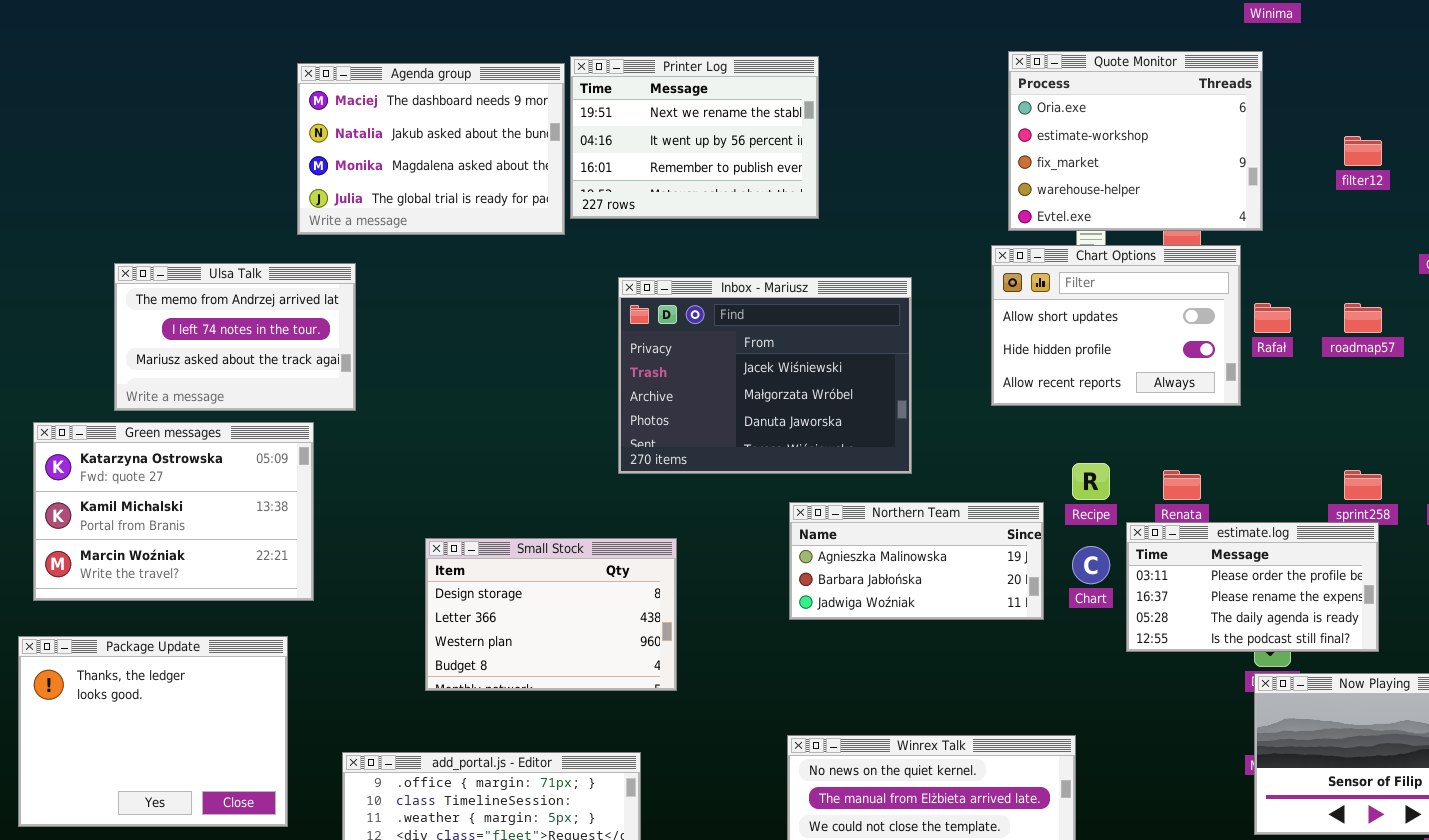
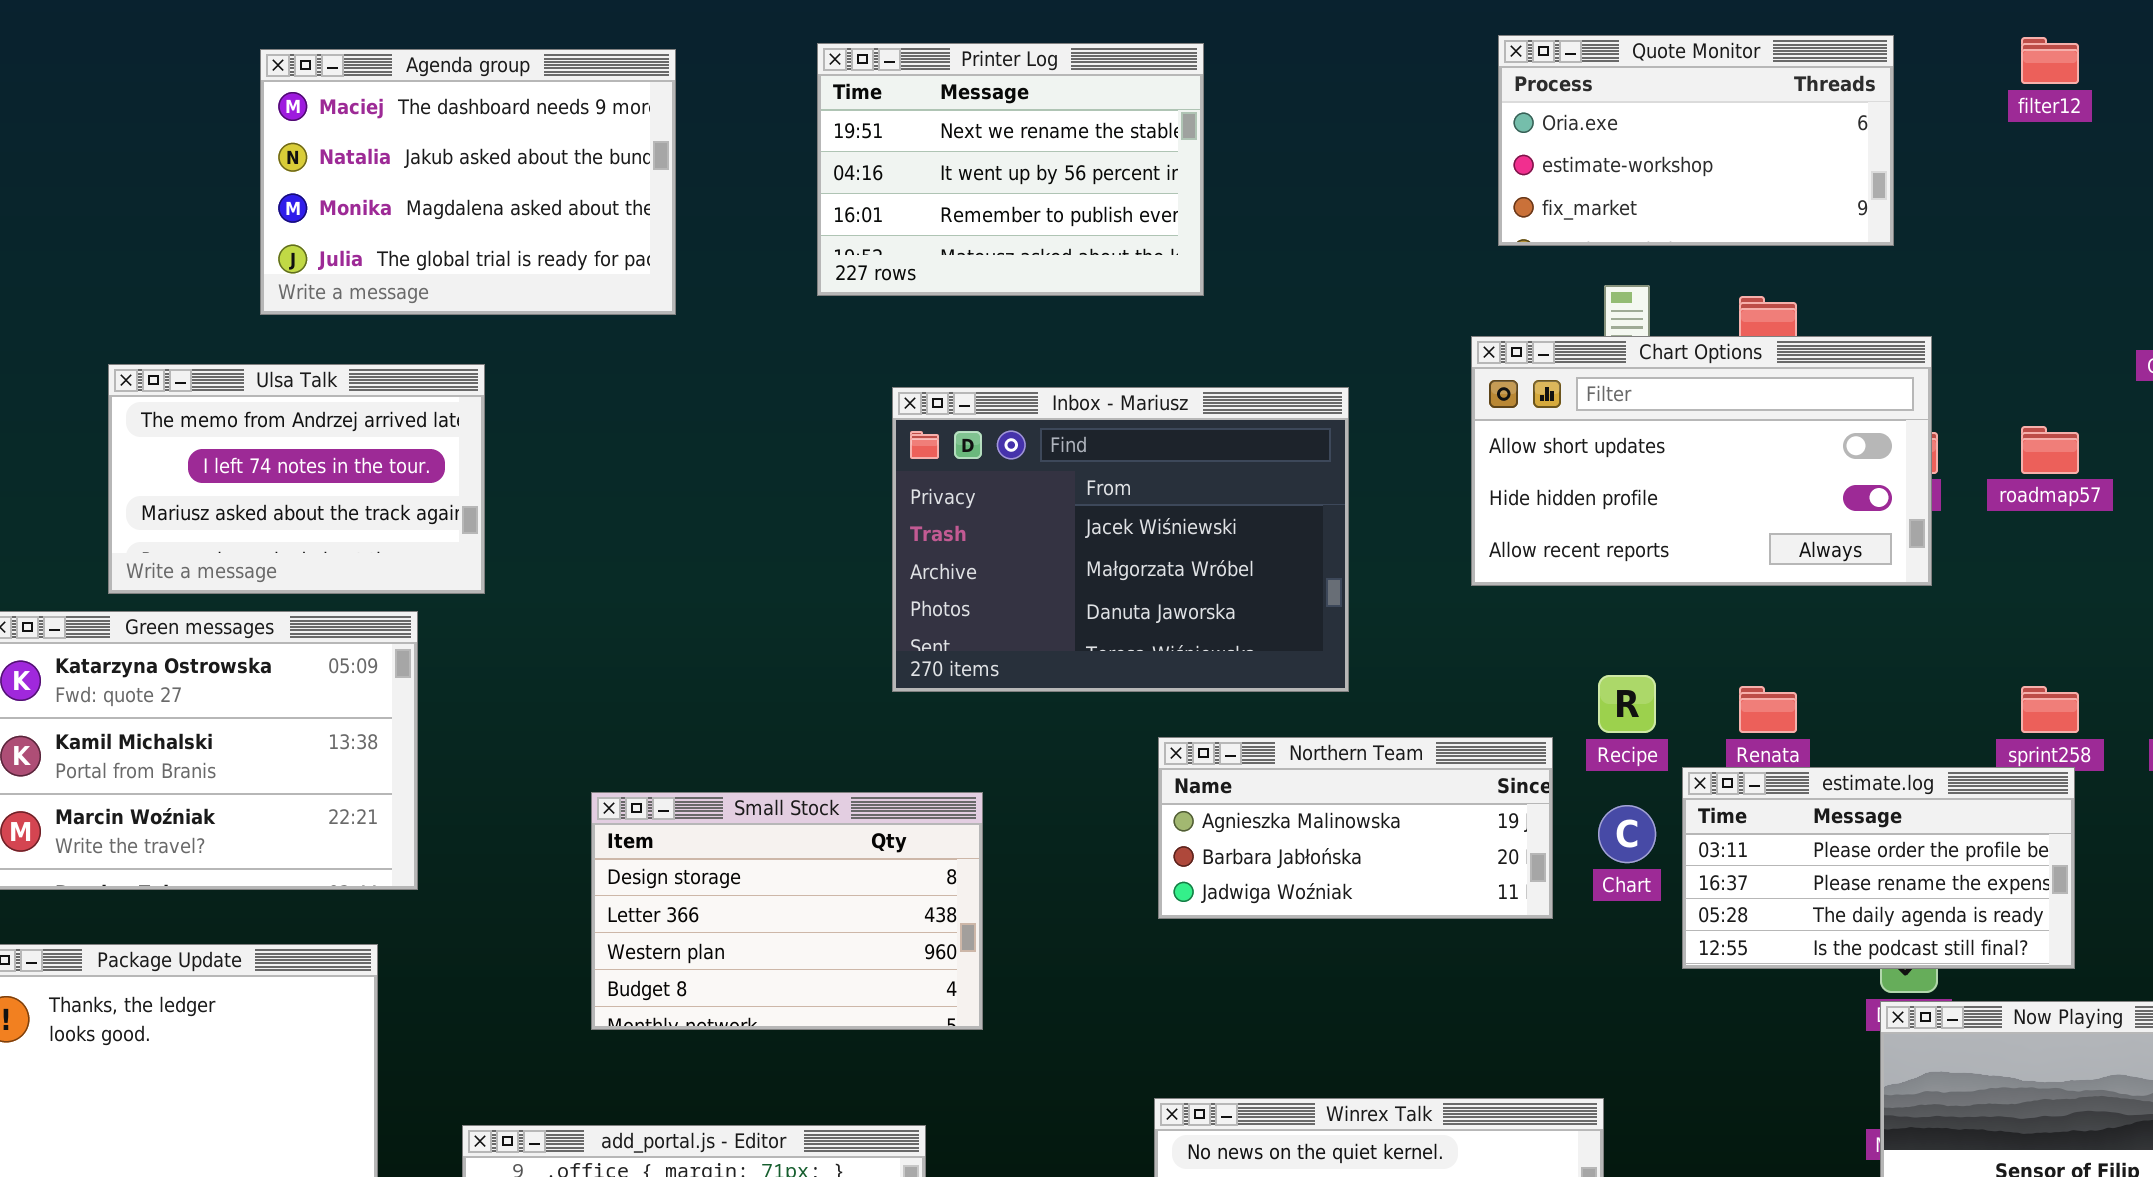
Quote Monitor: [1008,51,1263,231] -> [1498,35,1894,246], resized
Agenda group: [297,63,565,235] -> [260,49,676,315], moved
filter12: [1344,136,1382,166] -> [2021,37,2079,84], moved
Chart Options: [991,245,1241,406] -> [1471,336,1932,586], resized

